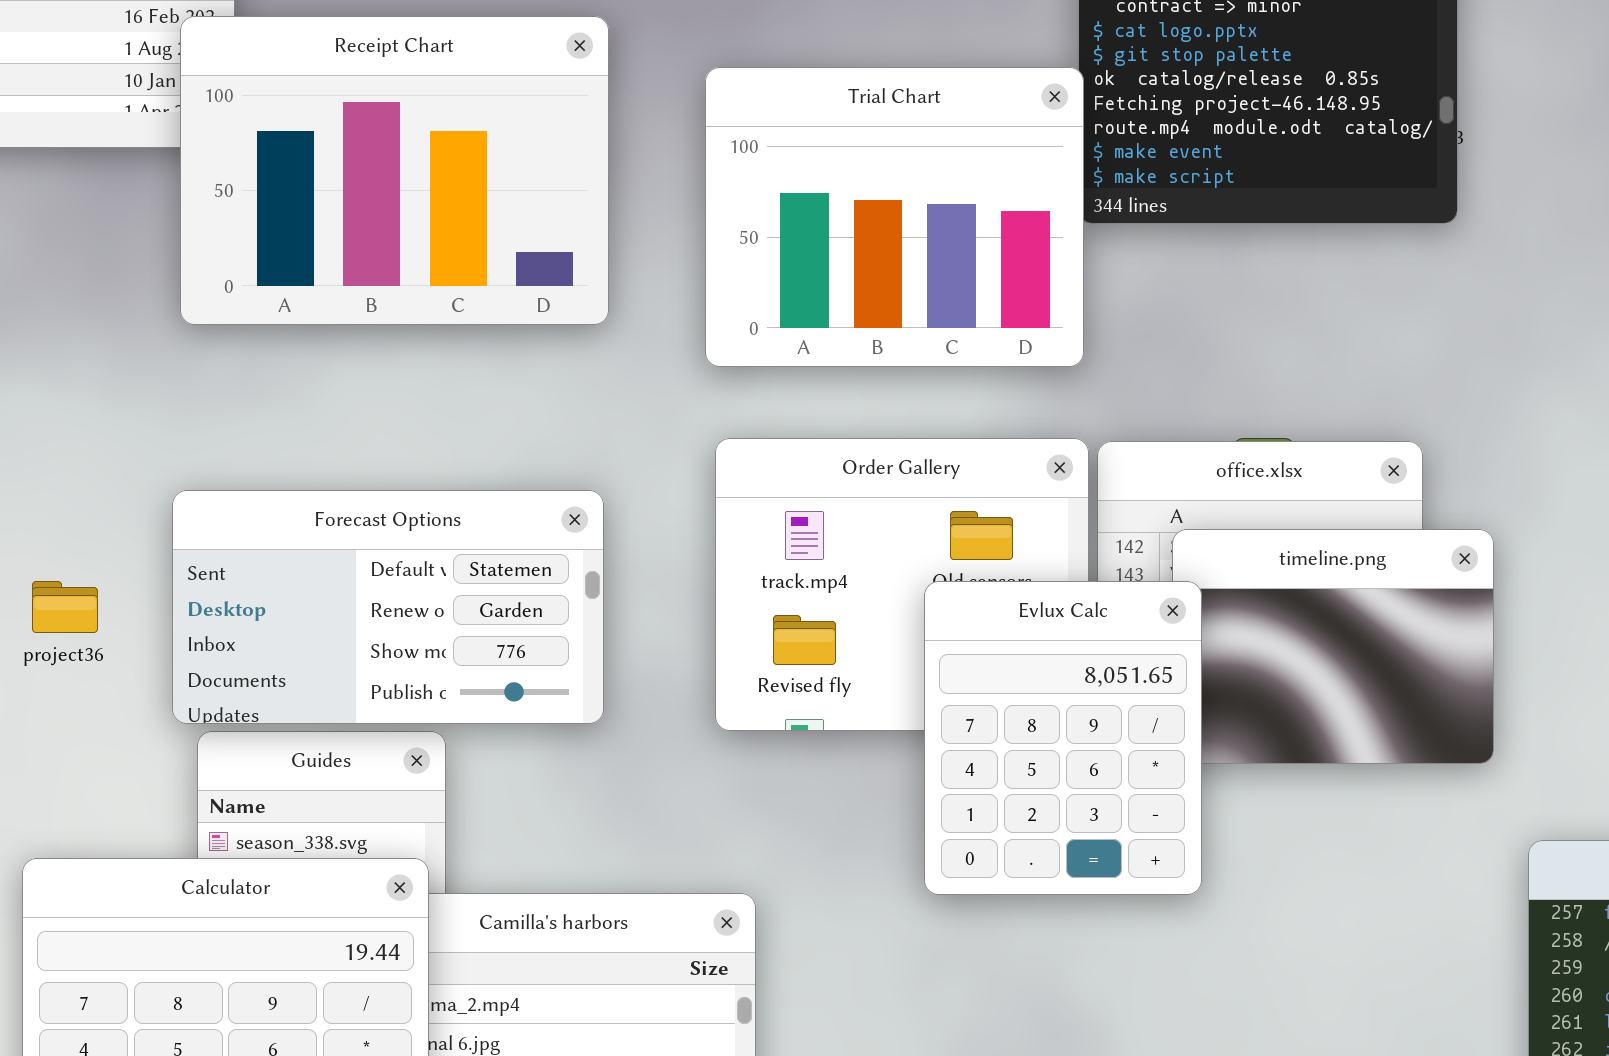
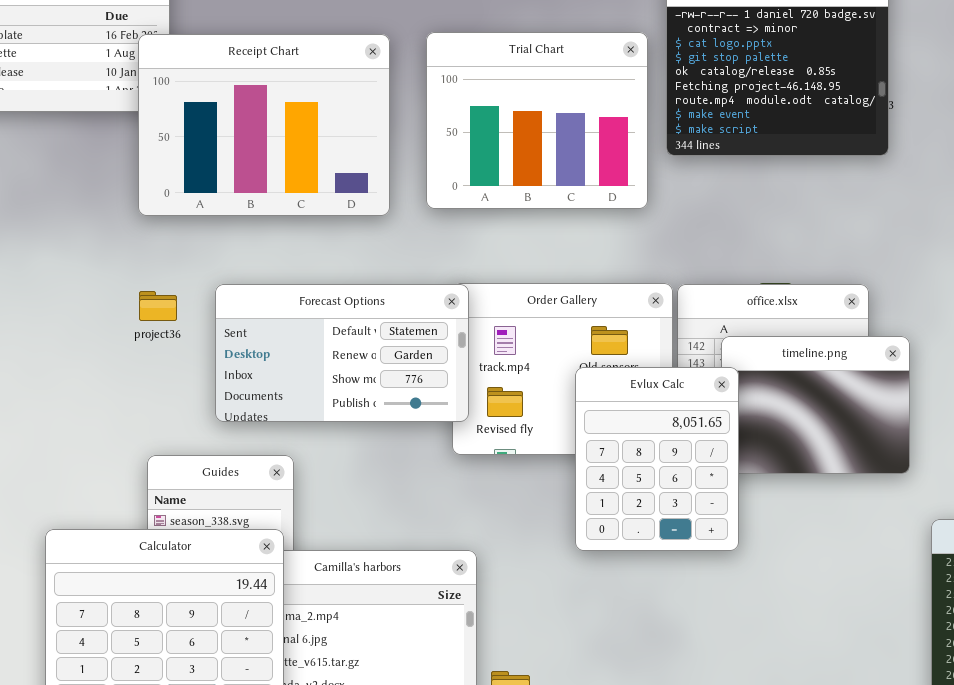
Trial Chart: [705,67,1084,367] -> [426,32,648,209], moved
Forecast Options: [172,490,604,724] -> [215,284,469,422], moved
project36: [32,581,98,633] -> [139,291,177,321], moved

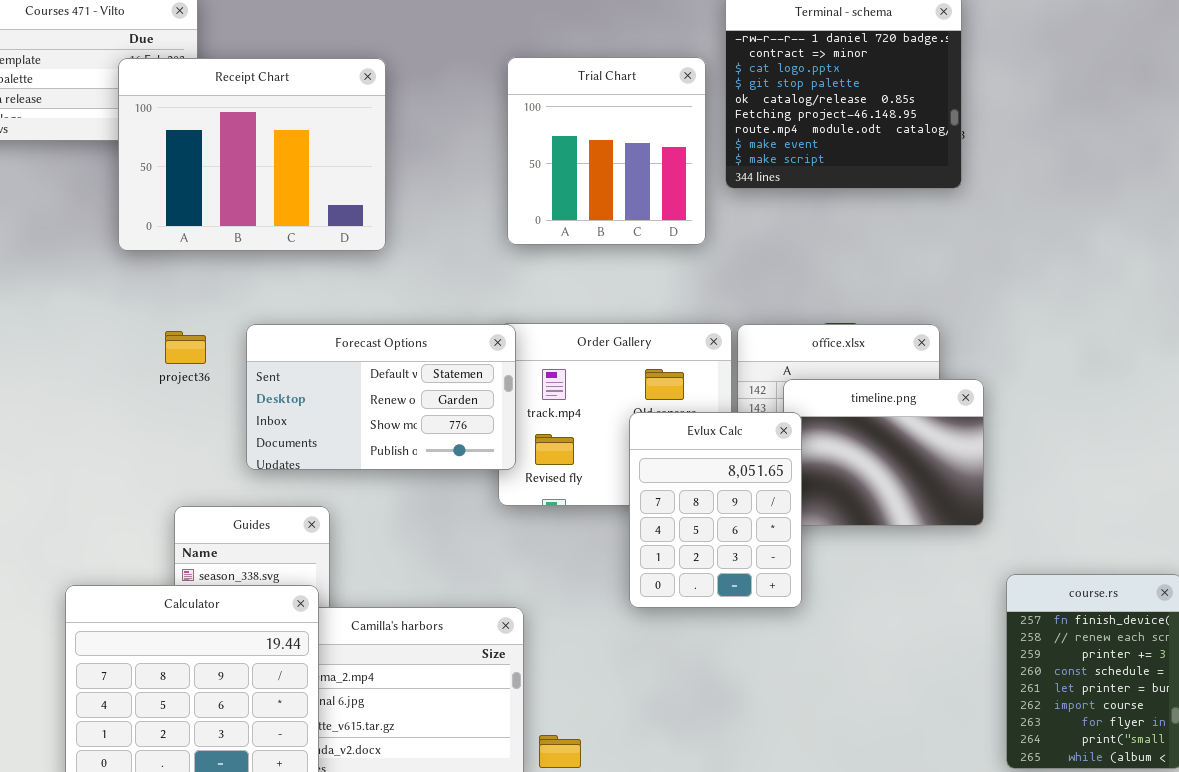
Trial Chart: [426,32,648,209] -> [507,57,706,245], resized
Receipt Chart: [138,34,390,216] -> [118,58,386,251], moved

